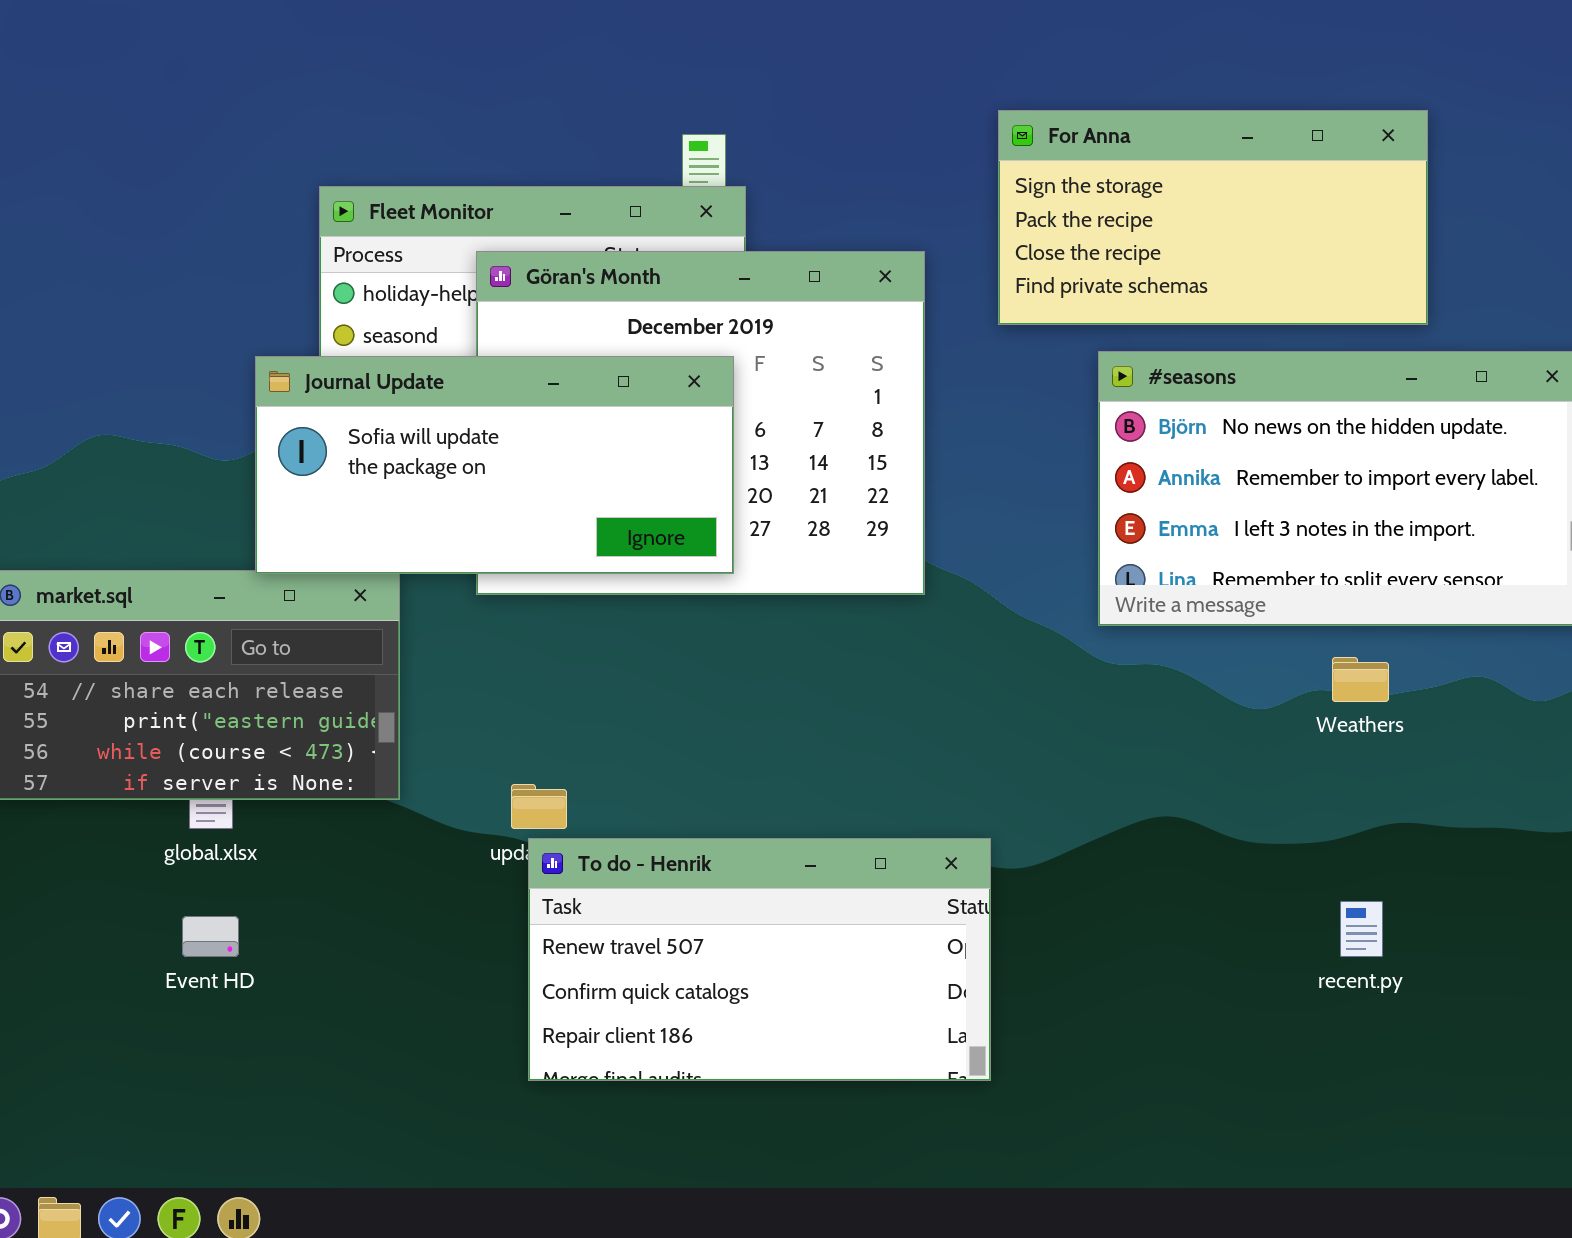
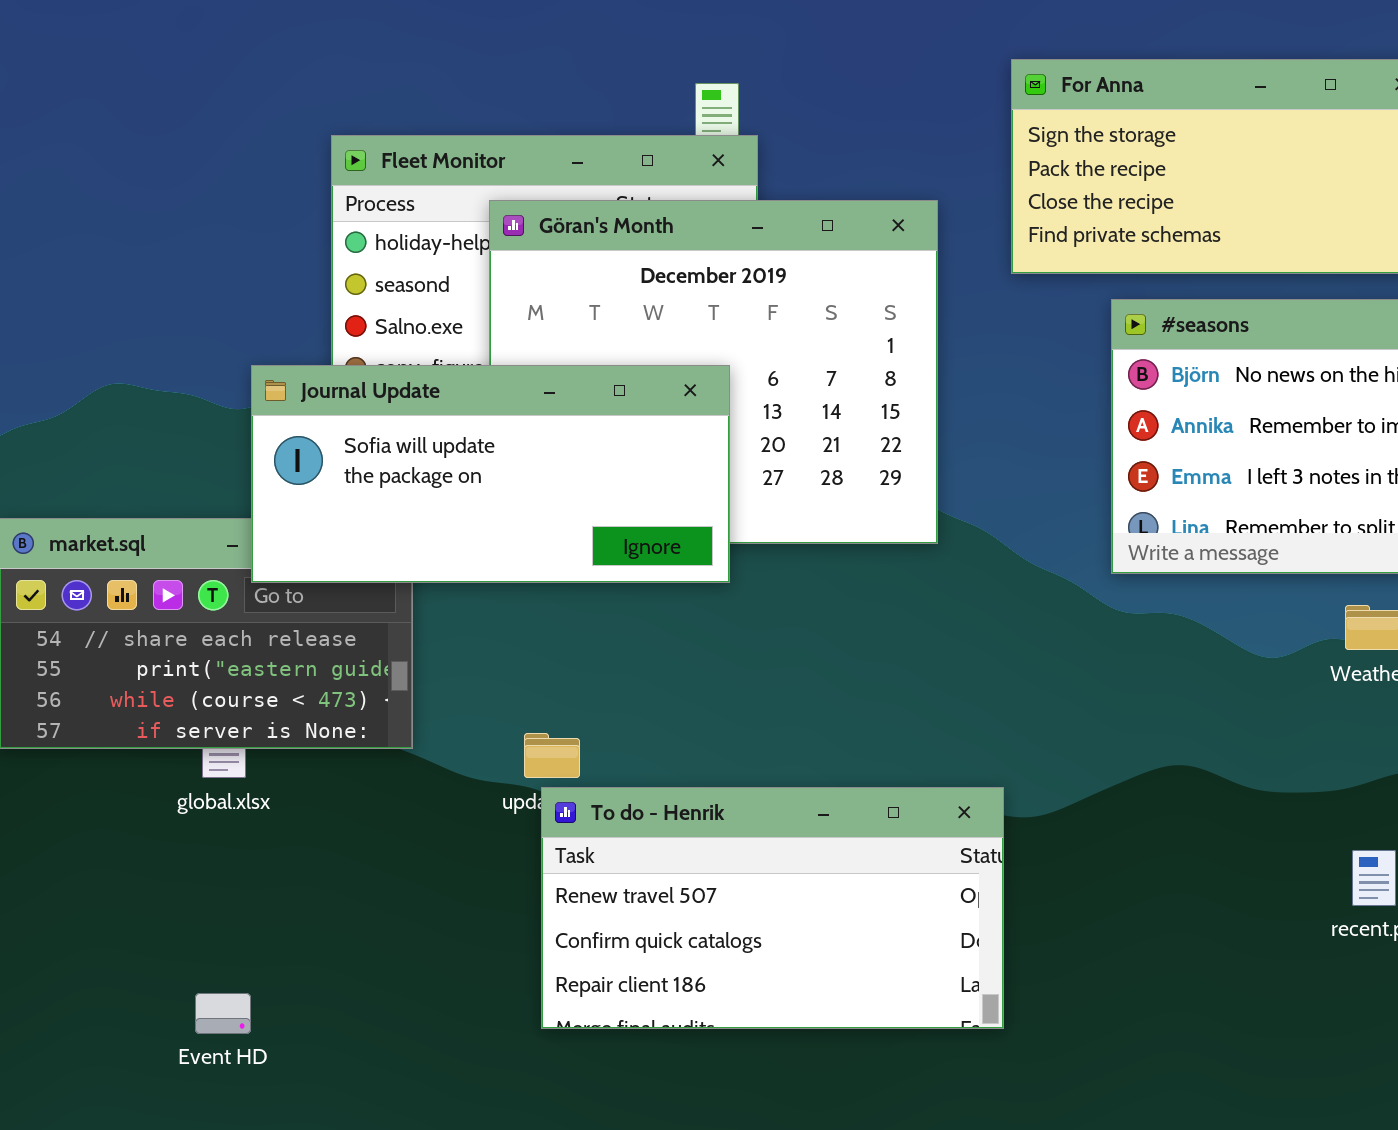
Journal Update: [255,356,734,574] -> [251,365,730,583], moved
Event HD: [182,916,239,957] -> [195,993,251,1034], moved

